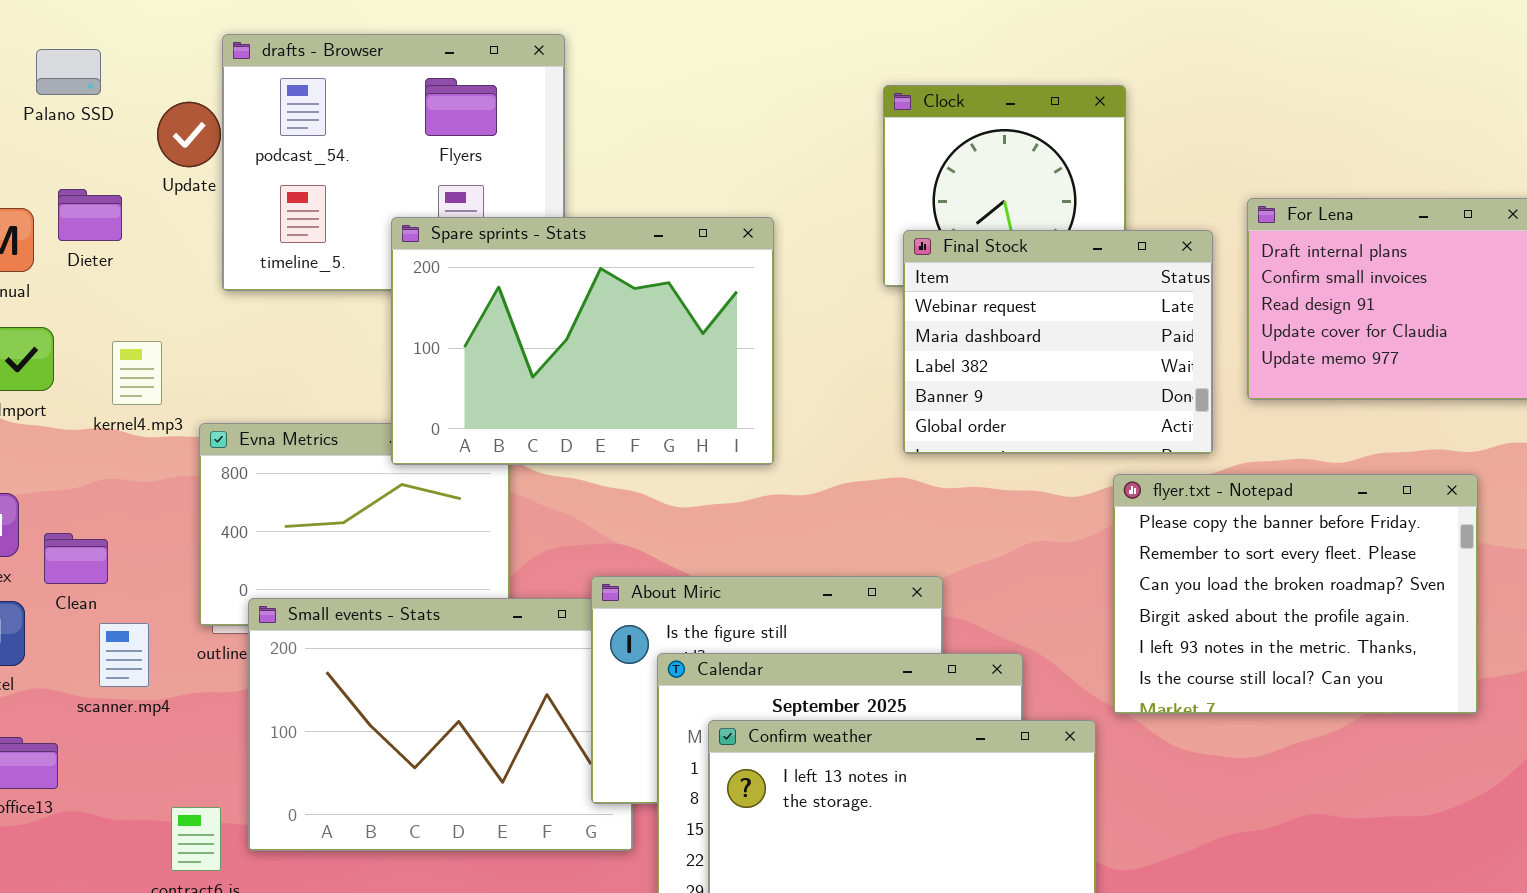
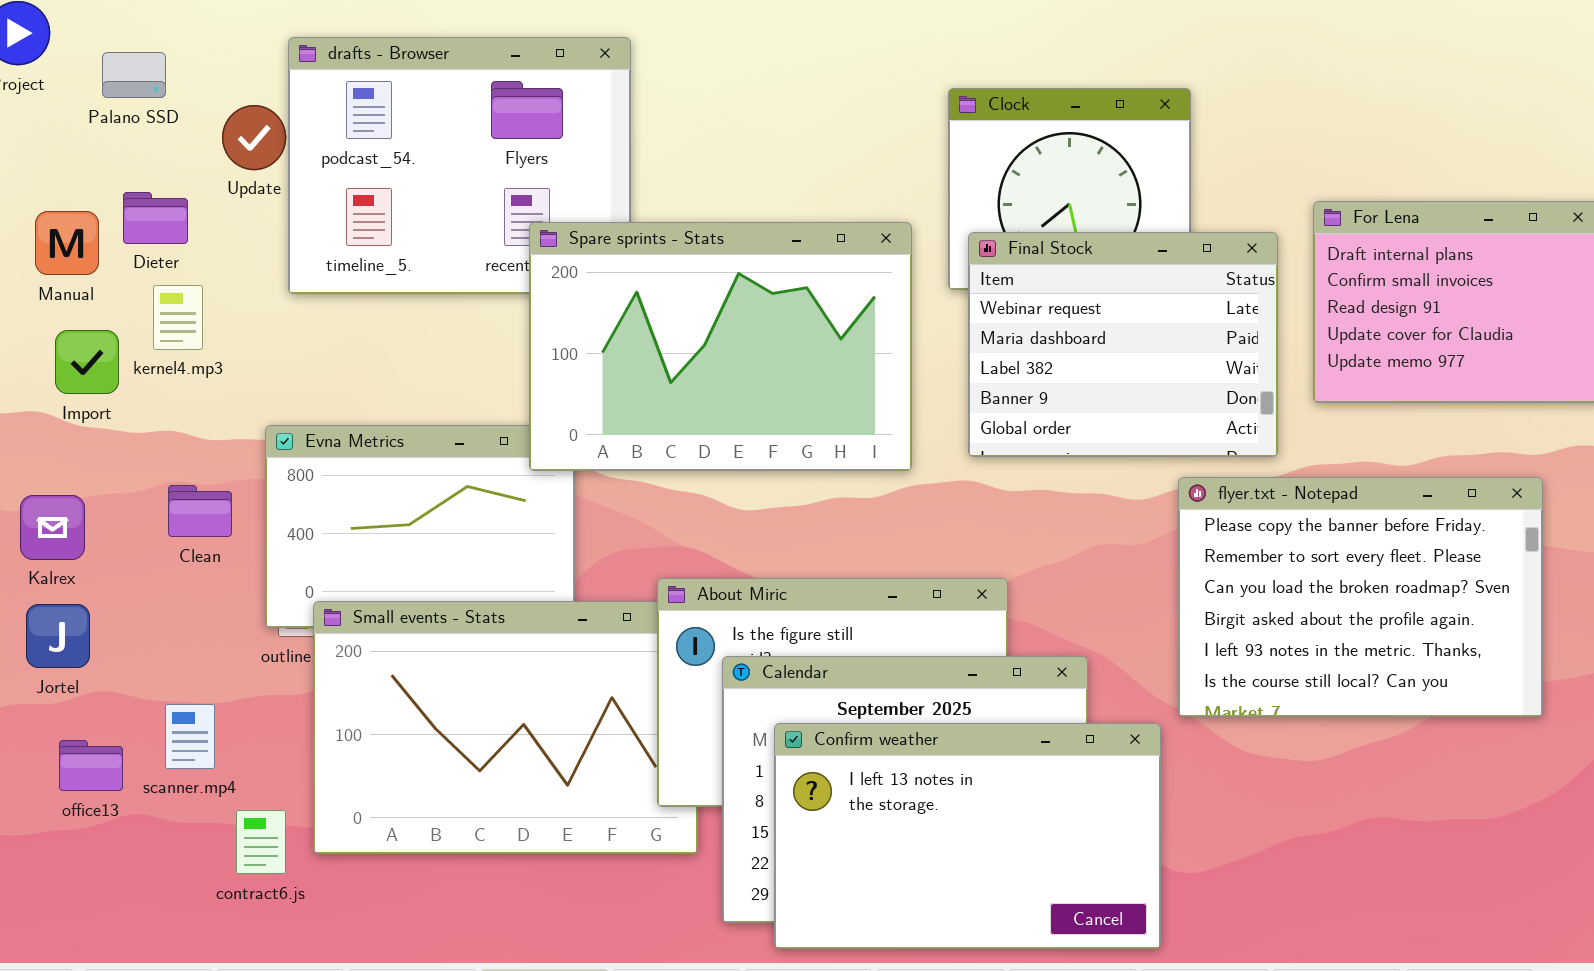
Spare sprints - Stats: [391,217,774,465] -> [529,222,912,471], moved
kernel4.mp3: [112,341,162,405] -> [153,285,203,350], moved
Clean: [44,533,108,584] -> [168,485,232,537], moved
scanner.mp4: [99,623,149,687] -> [165,704,215,769], moved

